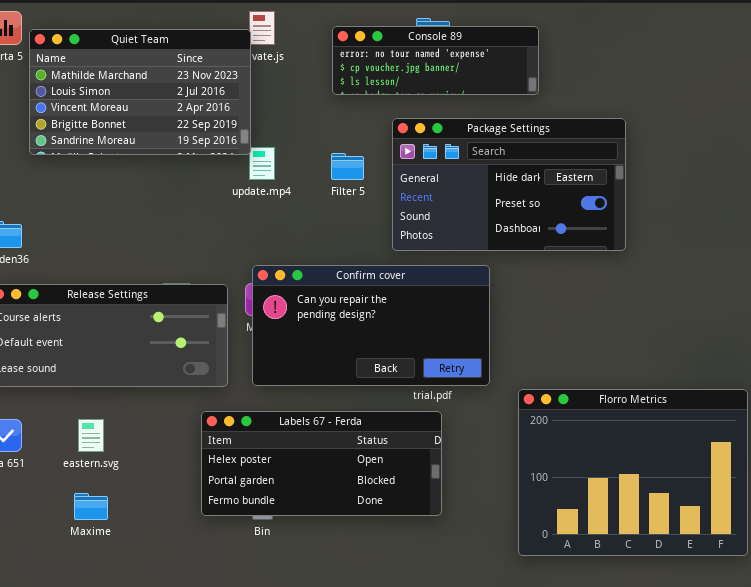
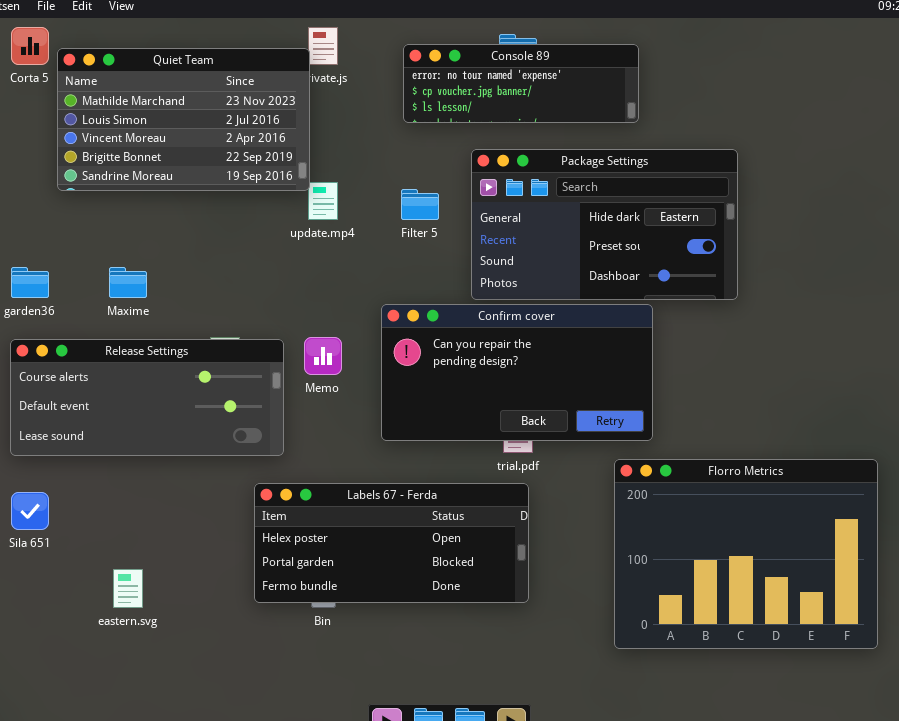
Confirm cover: [252,265,490,386] -> [381,304,653,441], moved
eastern.svg: [78,419,104,452] -> [113,569,143,608], moved
Maxime: [74,493,108,520] -> [109,267,147,298], moved

